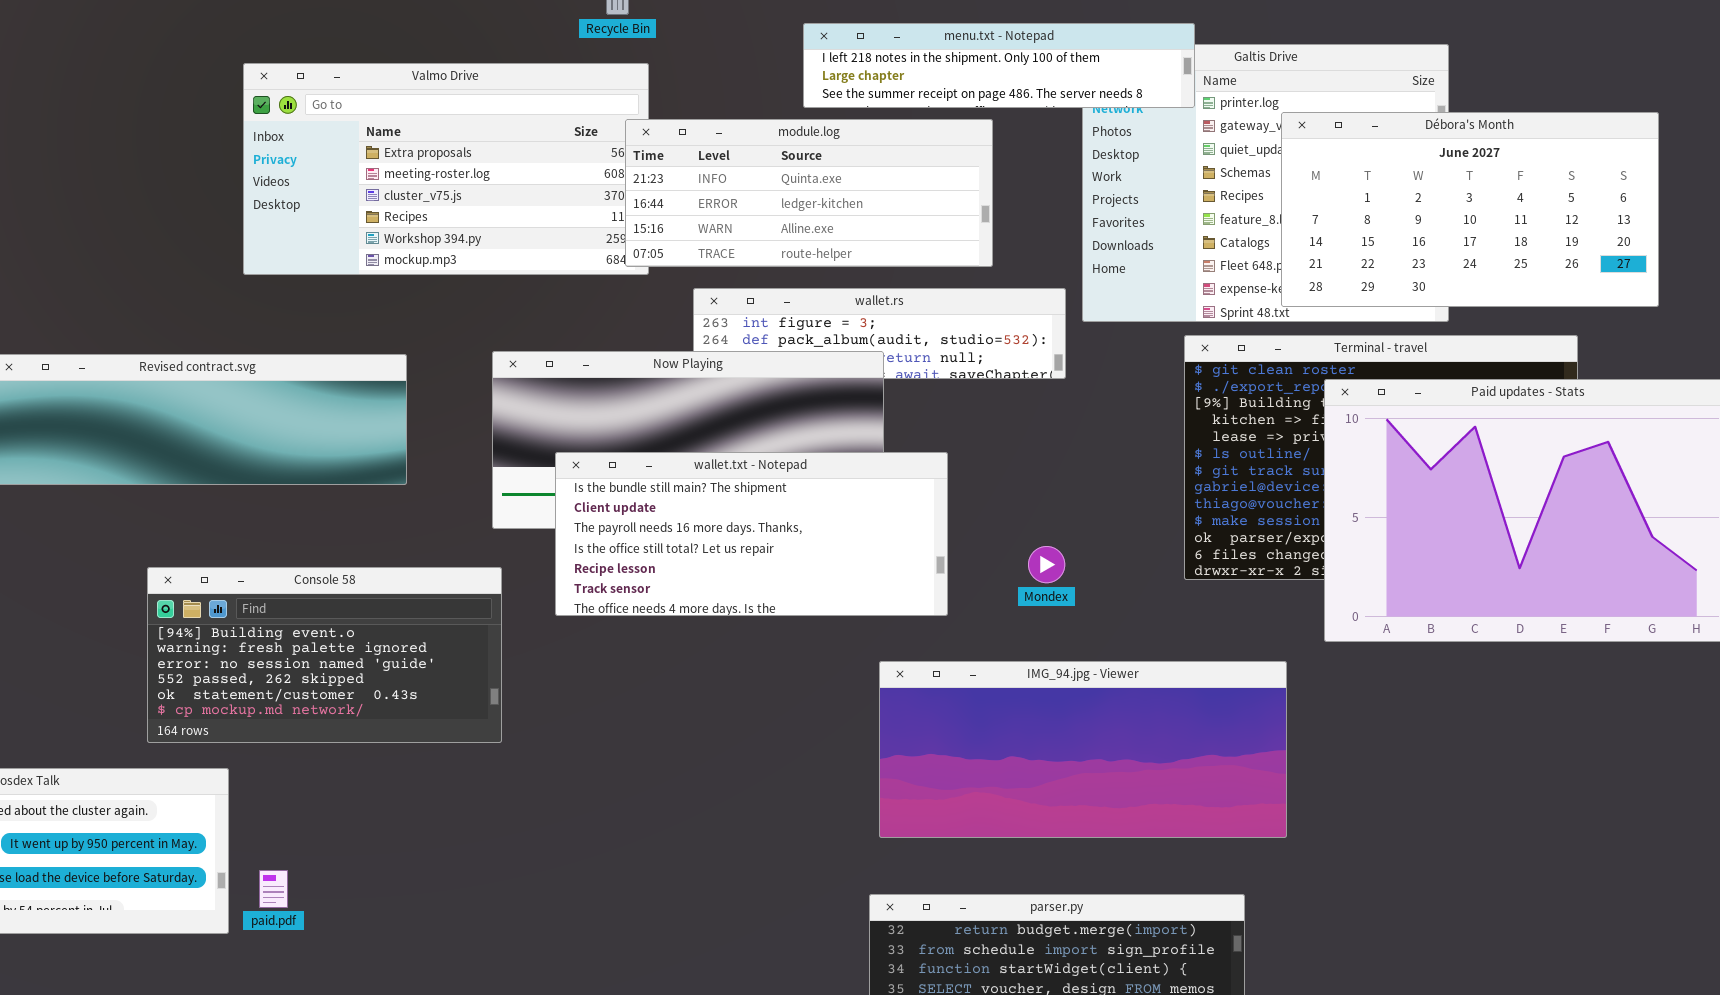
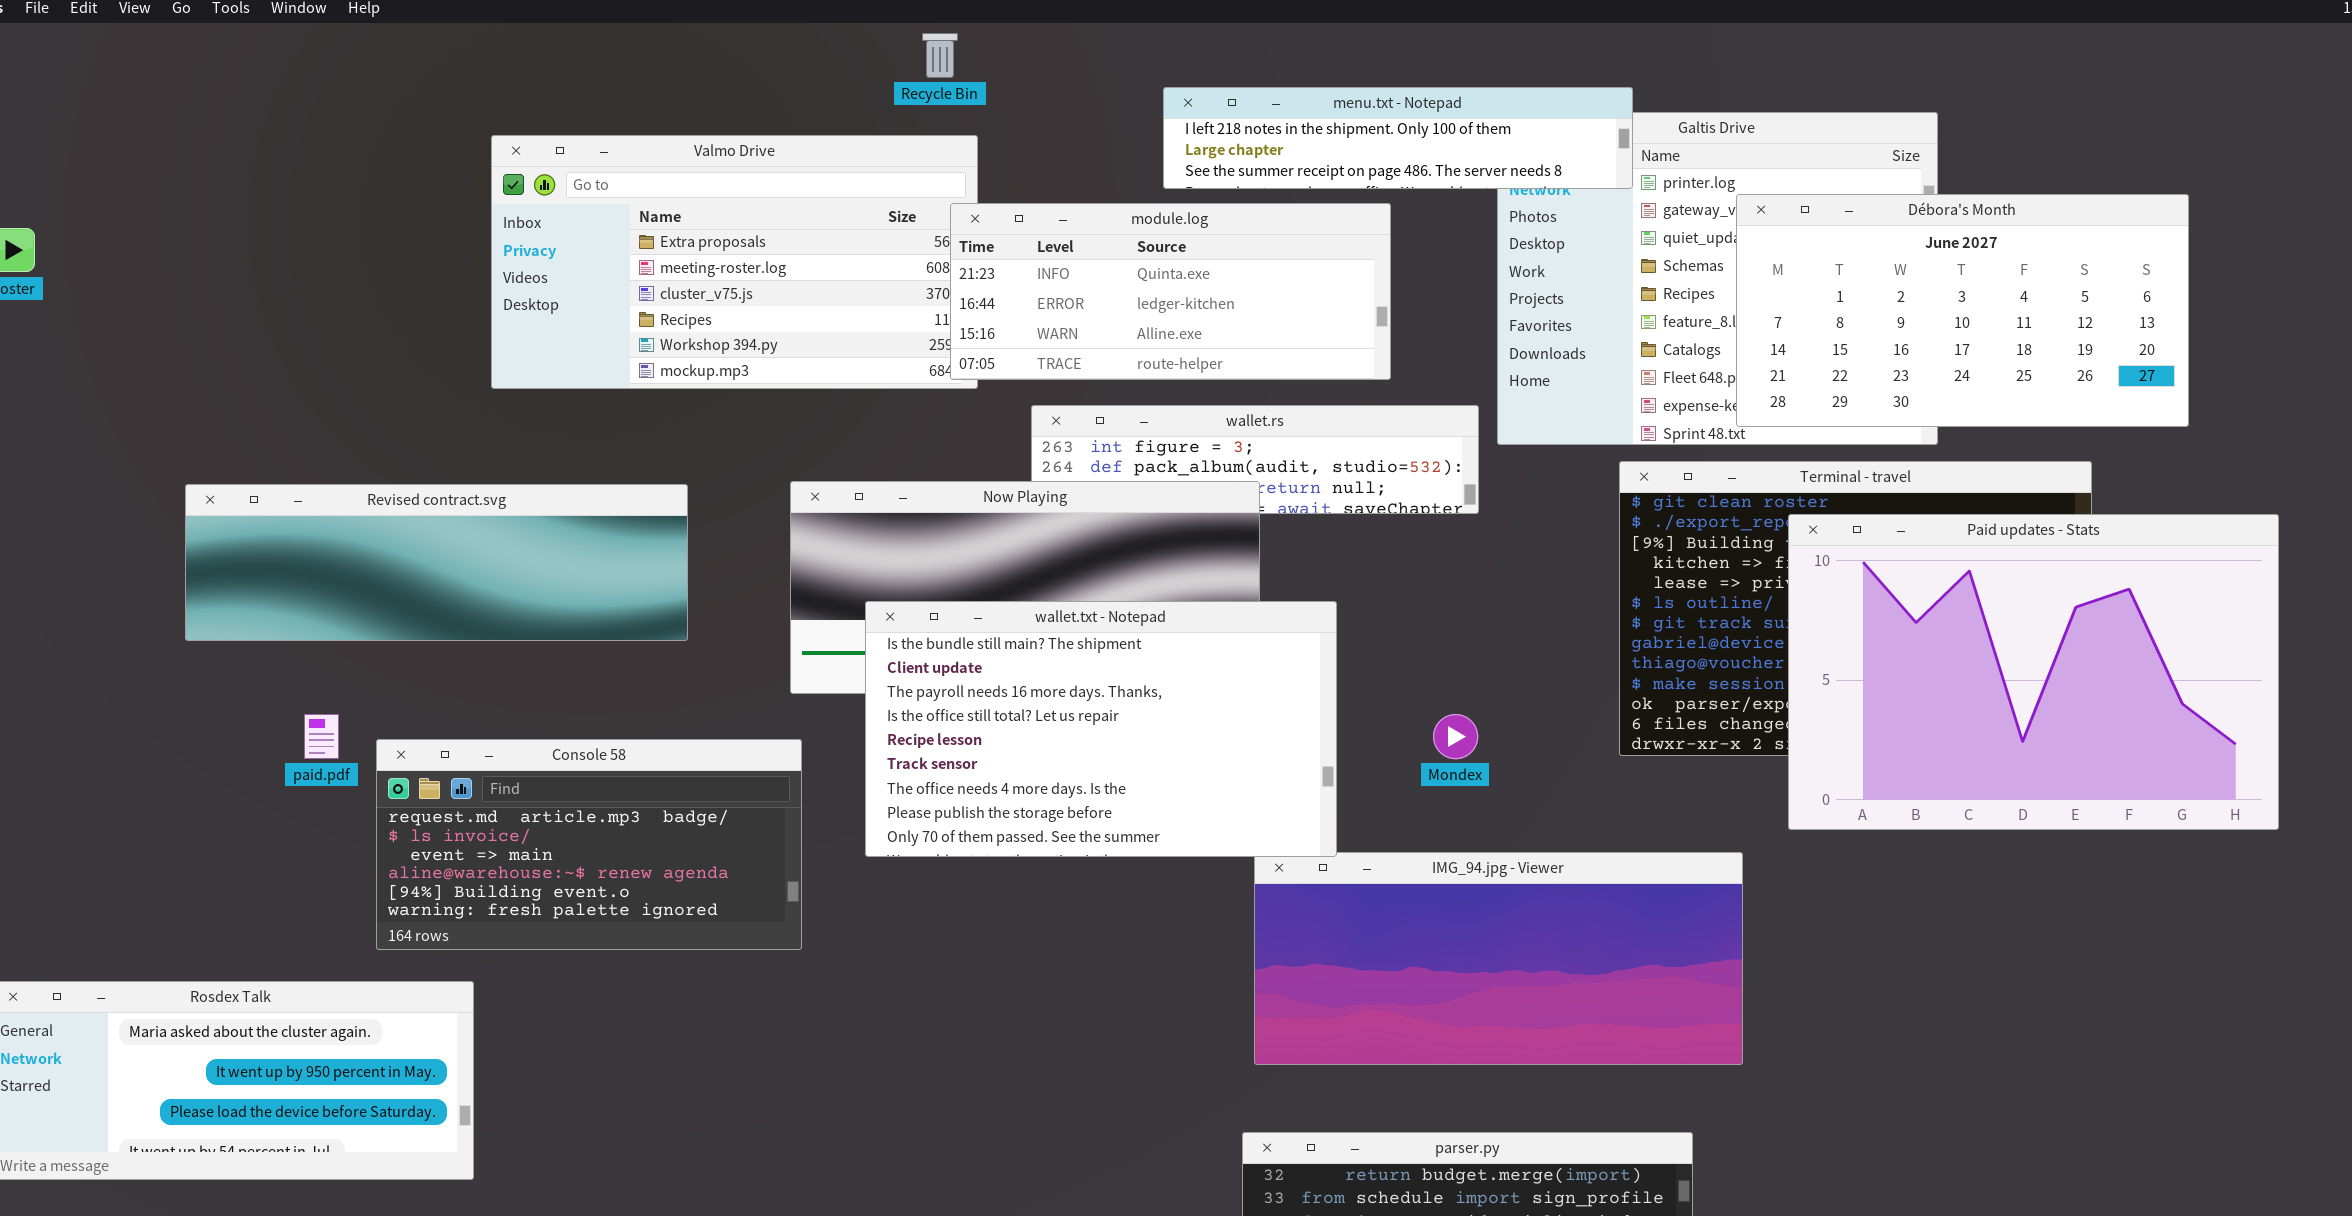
wallet.txt - Notepad: [555,452,948,616] -> [865,601,1337,857], resized
Console 58: [147,567,502,743] -> [376,739,802,950], scrolled up 4 rows
paid.pdf: [259,870,288,908] -> [304,714,339,759], moved

